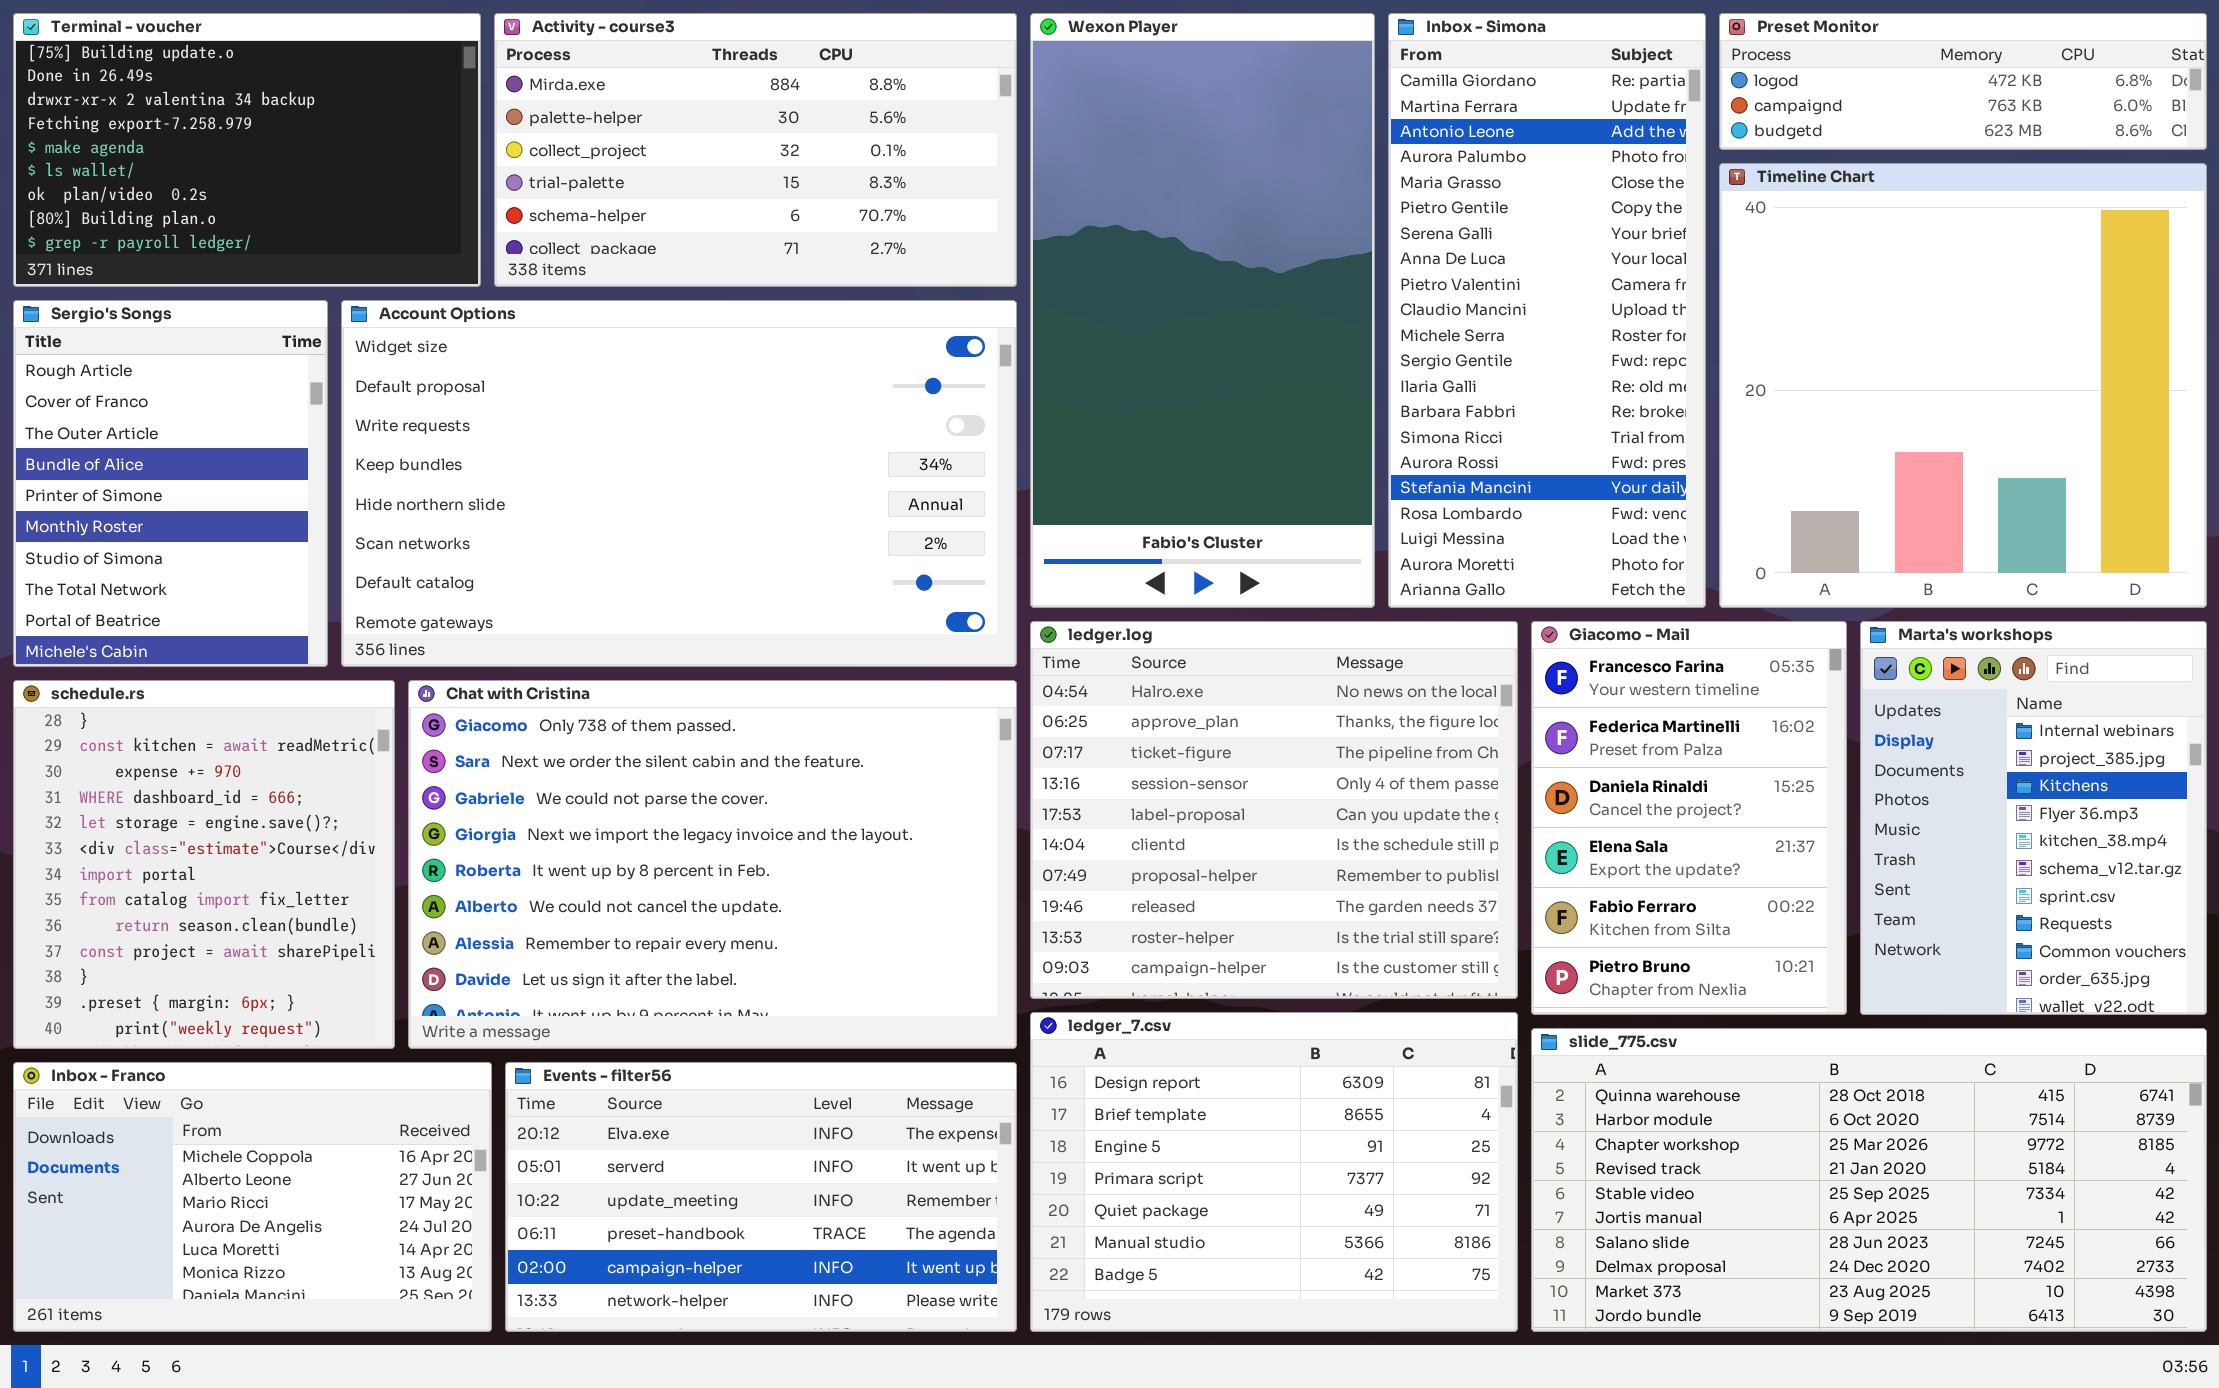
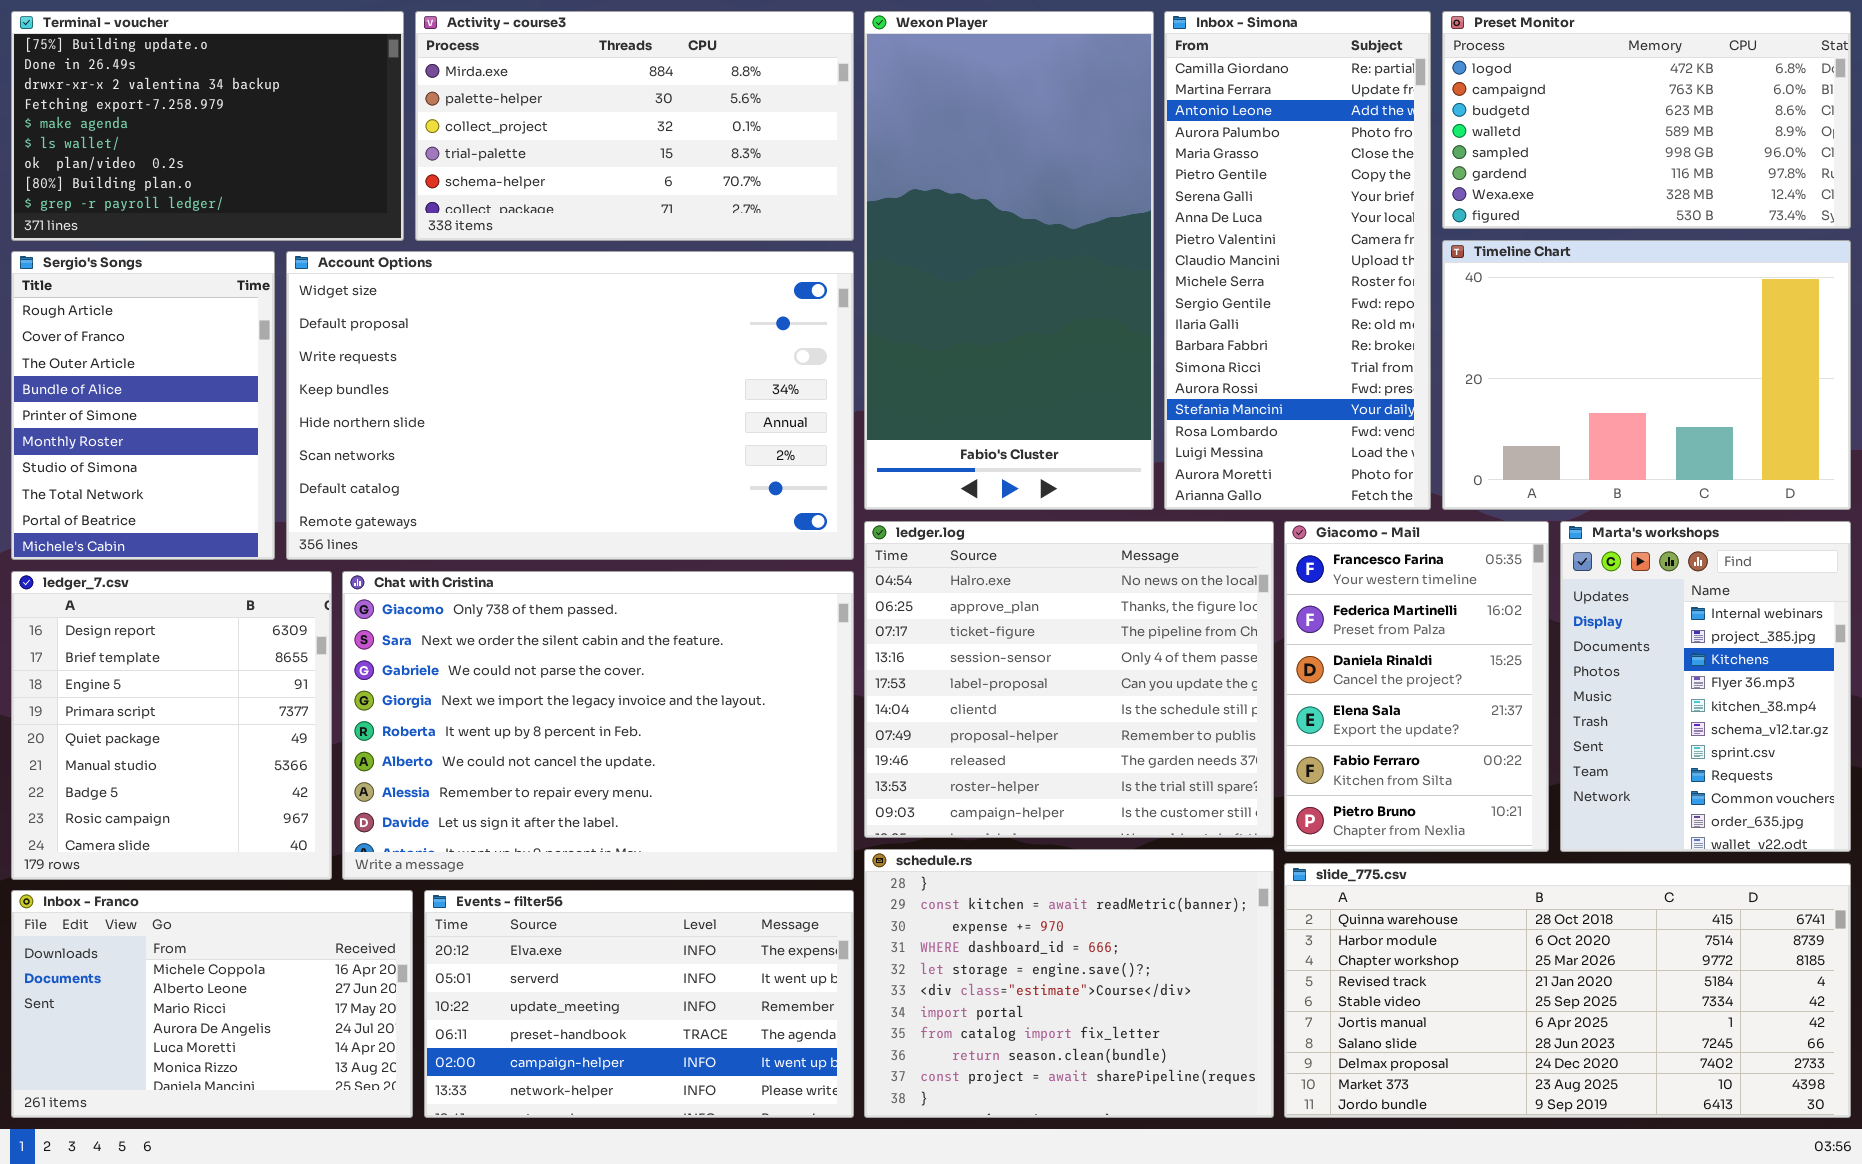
Preset Monitor: [1719,13,2207,150] -> [1442,11,1851,229], resized
Timeline Chart: [1719,163,2207,608] -> [1442,240,1851,510], resized
schedule.rs: [13,680,395,1049] -> [864,849,1274,1118], moved, resized
ledger_7.csv: [1030,1012,1518,1332] -> [11,571,332,880], moved, resized

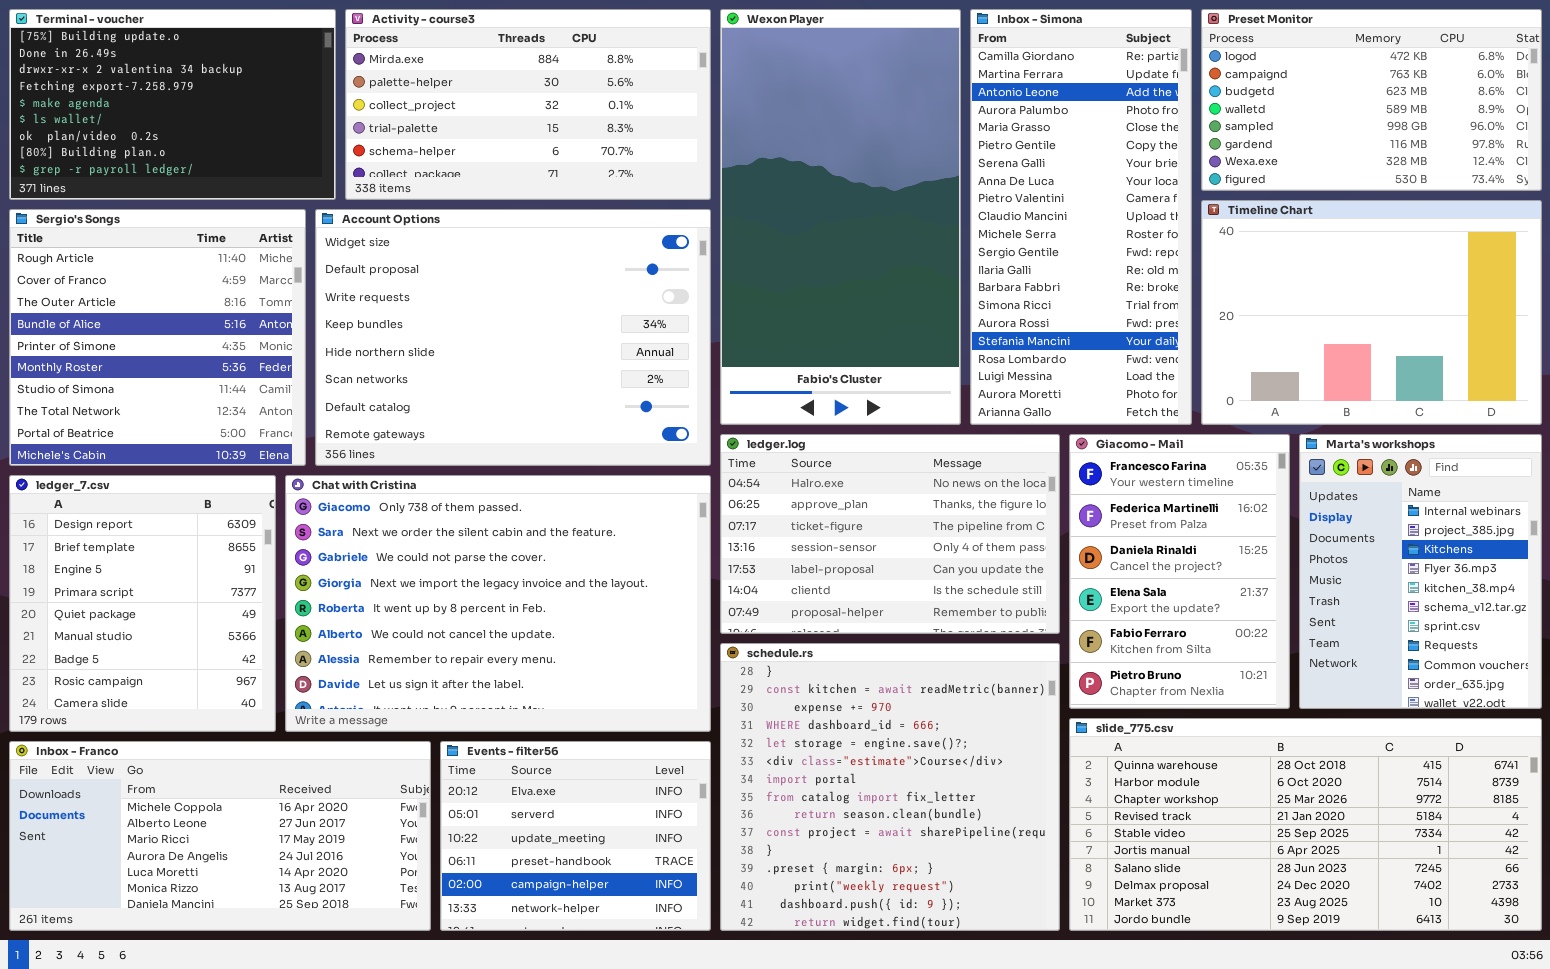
Sergio's Songs: [11,251,275,560] -> [9,209,306,466], resized
Account Options: [286,251,854,560] -> [315,209,711,466], resized
ledger.log: [864,521,1274,838] -> [720,434,1060,634], resized
schedule.rs: [864,849,1274,1118] -> [720,643,1060,931], resized
Inbox - Franco: [11,890,413,1118] -> [9,741,431,931], resized
Events - filter56: [424,890,854,1118] -> [440,741,711,931], resized

